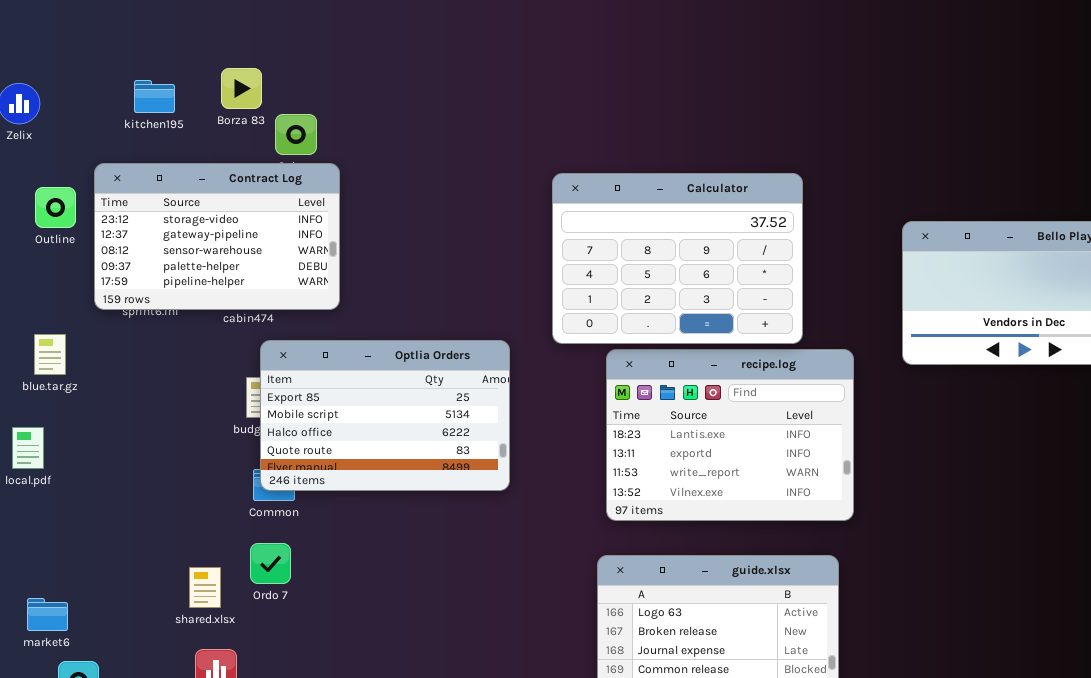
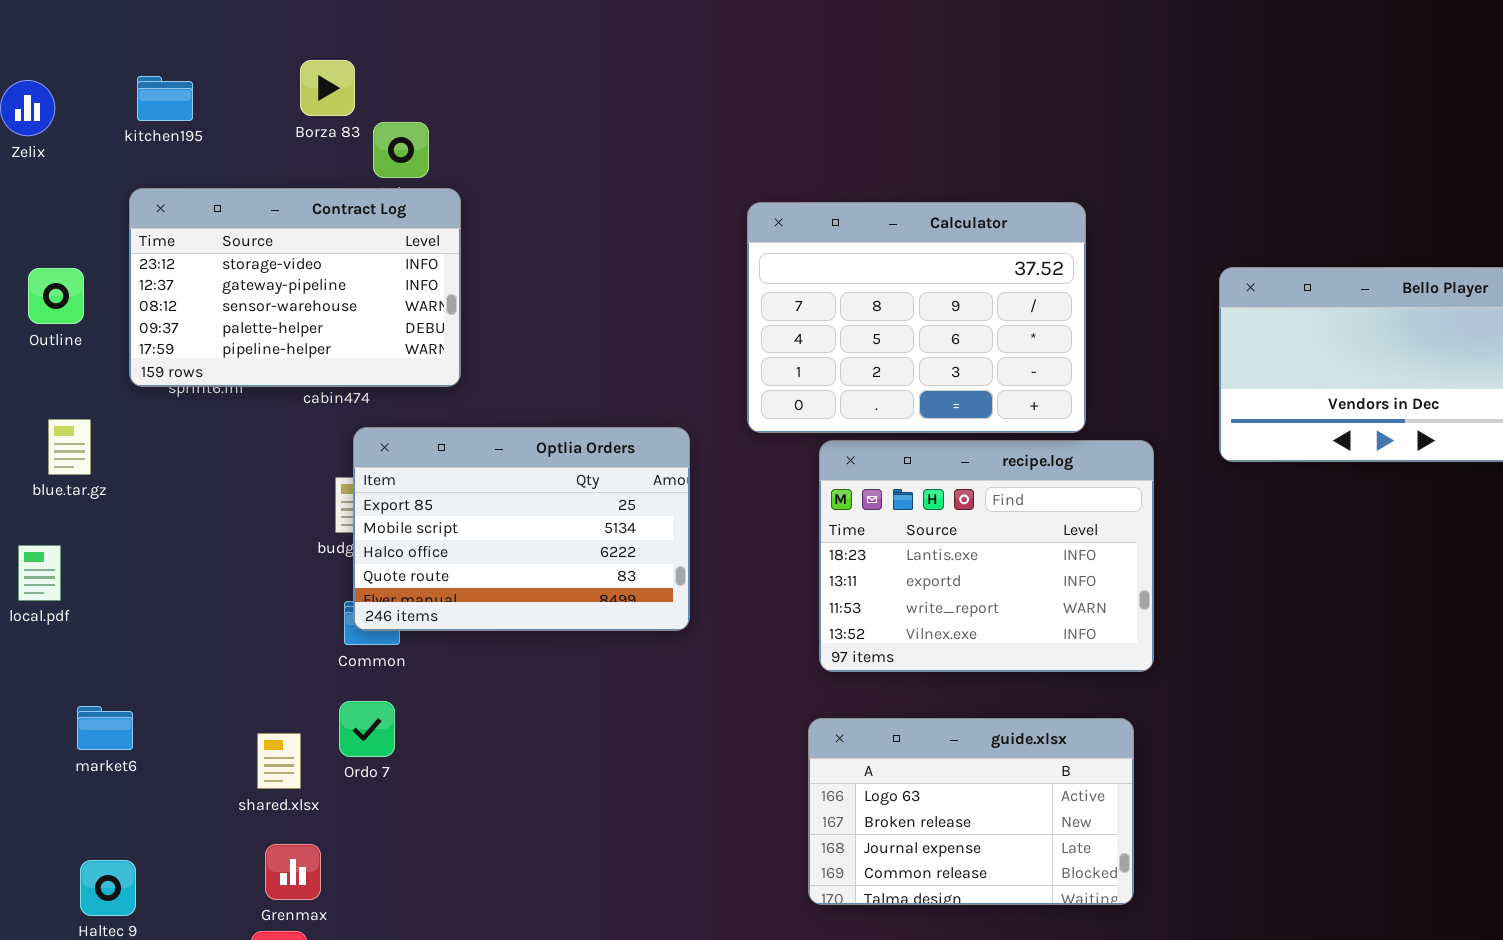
kitchen195: [134,80,175,113] -> [137,76,193,121], moved
Outline: [35,187,76,228] -> [28,268,84,324], moved
market6: [27,598,68,631] -> [77,706,133,750], moved

